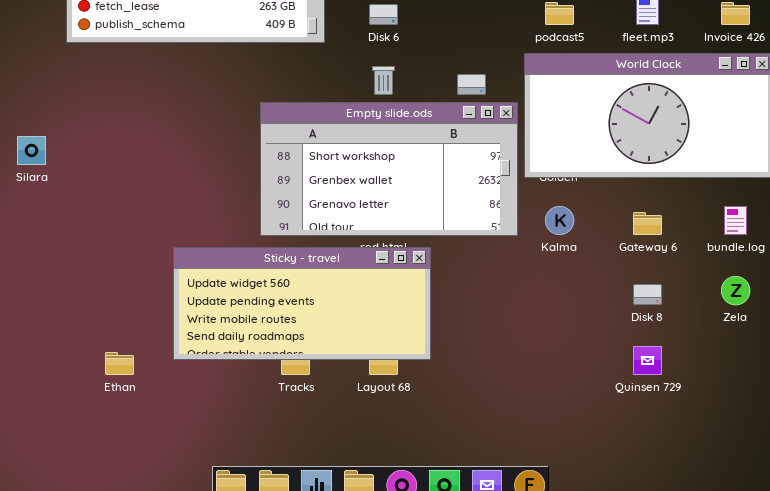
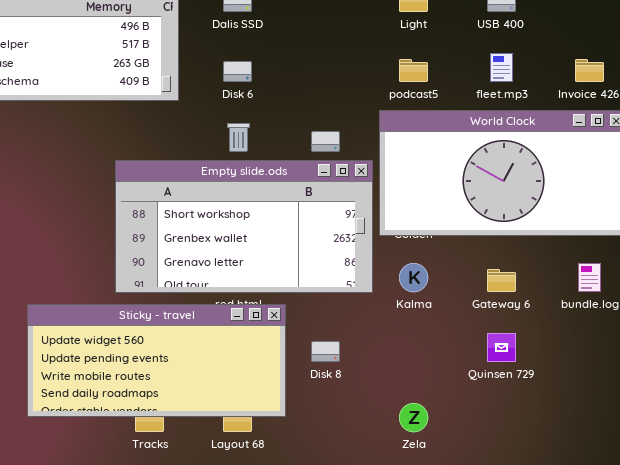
Zela: [721,276,750,305] -> [399,403,428,432], moved
Disk 8: [633,284,662,305] -> [311,341,340,362], moved
Quinsen 729: [633,346,662,375] -> [487,333,516,362], moved

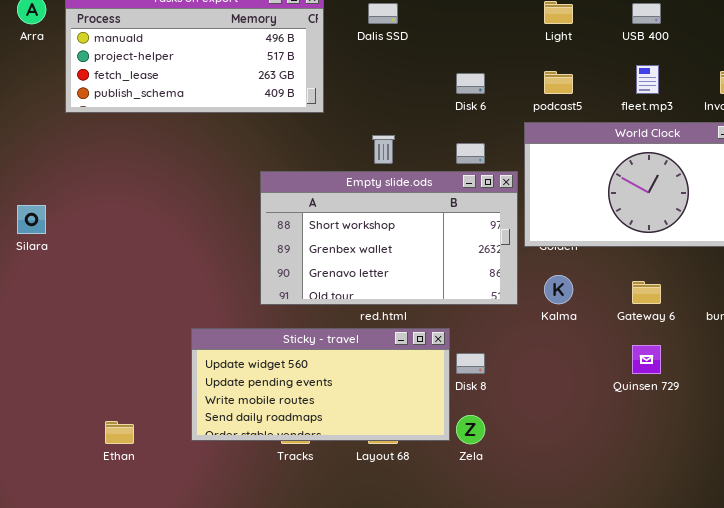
Disk 6: [223,61,252,82] -> [456,73,485,94], moved
Sticky - travel: [27,304,286,417] -> [191,328,450,441], moved
Zela: [399,403,428,432] -> [456,415,485,444], moved

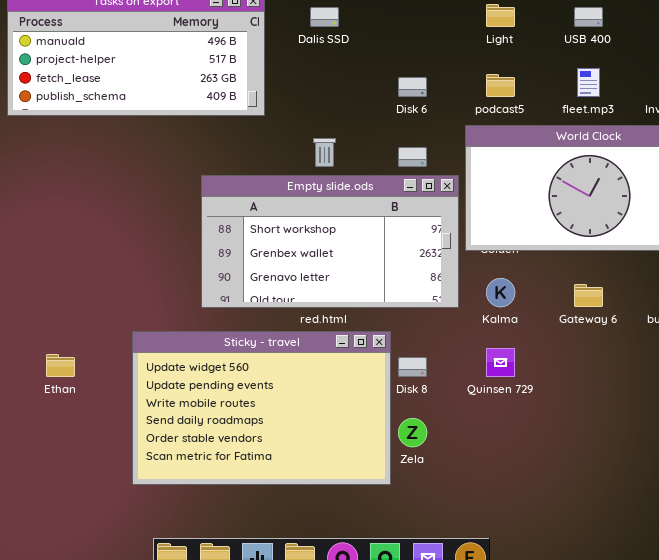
Sticky - travel: [191,328,450,441] -> [132,331,391,485], resized
Quinsen 729: [632,345,661,374] -> [486,348,515,377], moved
Ethan: [105,421,134,444] -> [46,354,75,377], moved

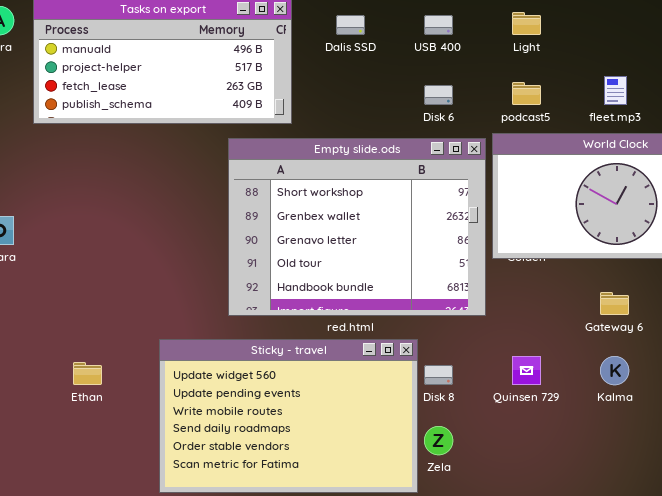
USB 400: [574,7,603,27] -> [424,15,453,35], moved
Empty slide.ods: [201,175,459,308] -> [228,138,486,316], resized
Kalma: [486,278,515,307] -> [600,356,629,385], moved

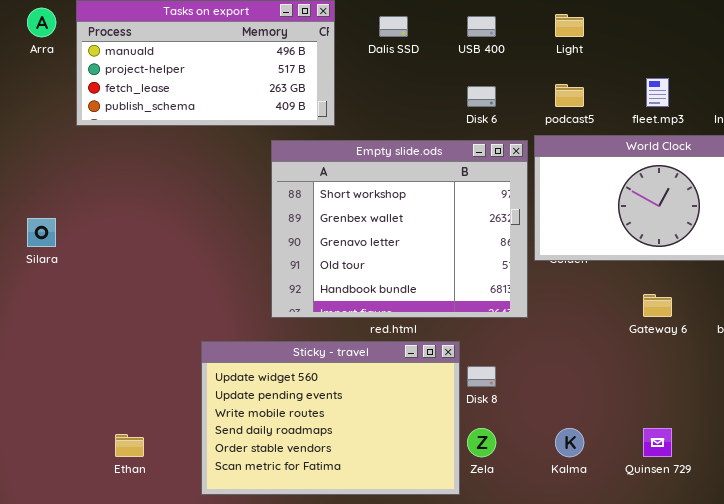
Quinsen 729: [512,356,541,385] -> [643,428,672,457], moved
Kalma: [600,356,629,385] -> [555,428,584,457], moved
Ethan: [73,362,102,385] -> [115,434,144,457], moved

